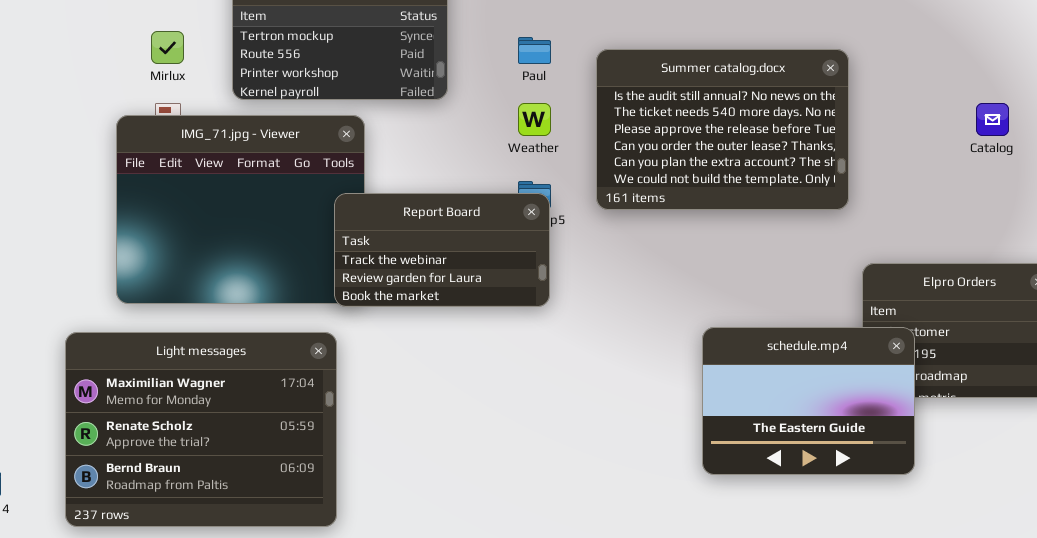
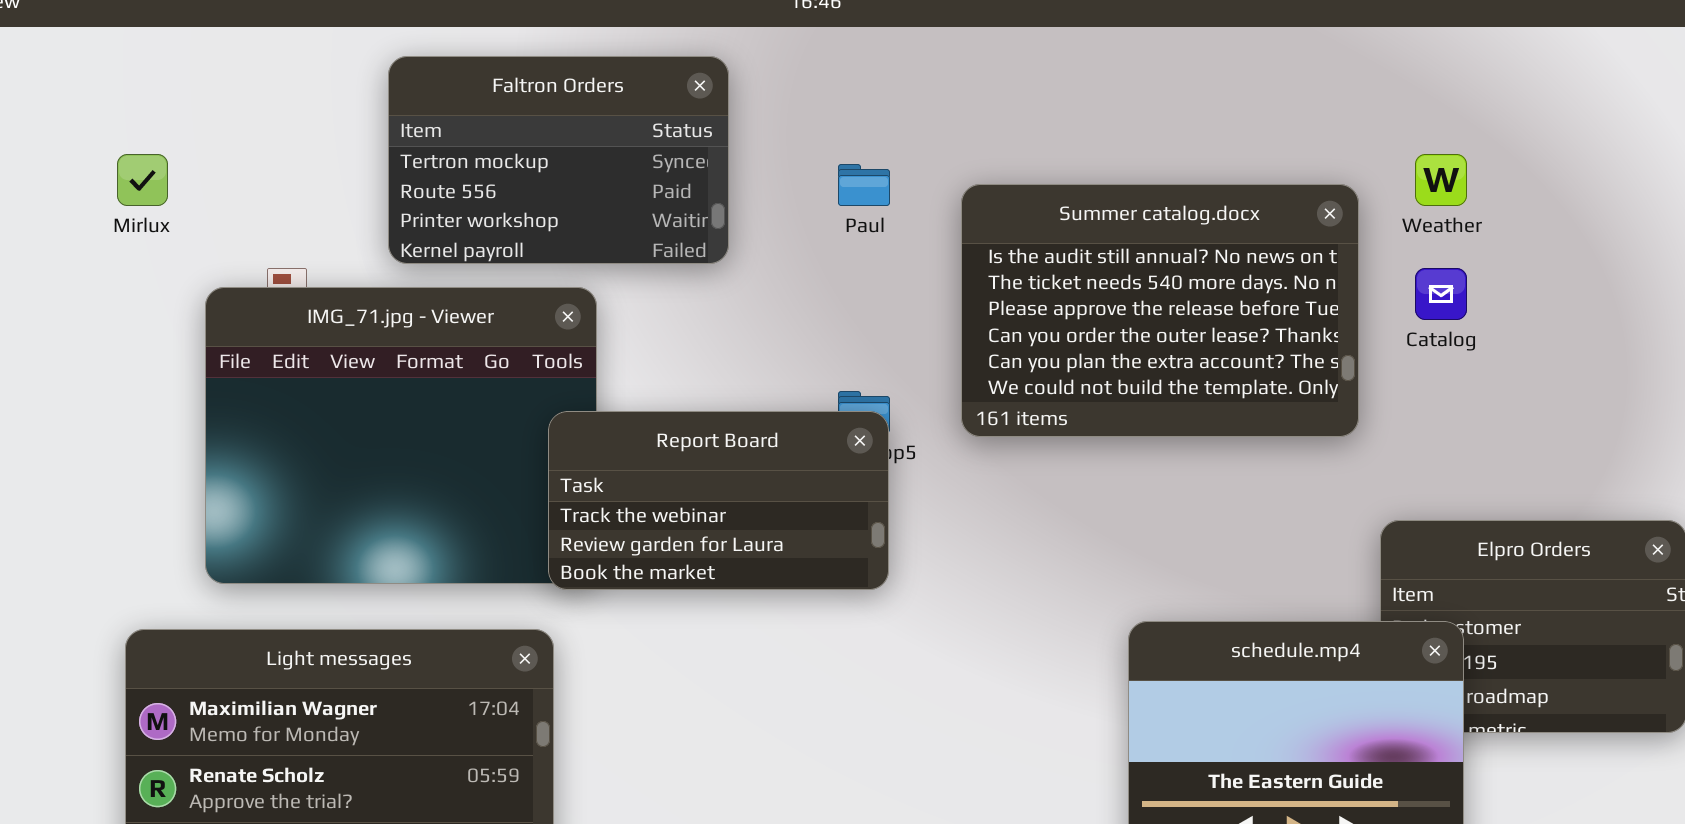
Mirlux: [151,31,184,64] -> [117,154,168,206], moved
Weather: [518,103,551,136] -> [1415,154,1467,206], moved
Catalog: [976,103,1009,136] -> [1415,268,1467,320], moved

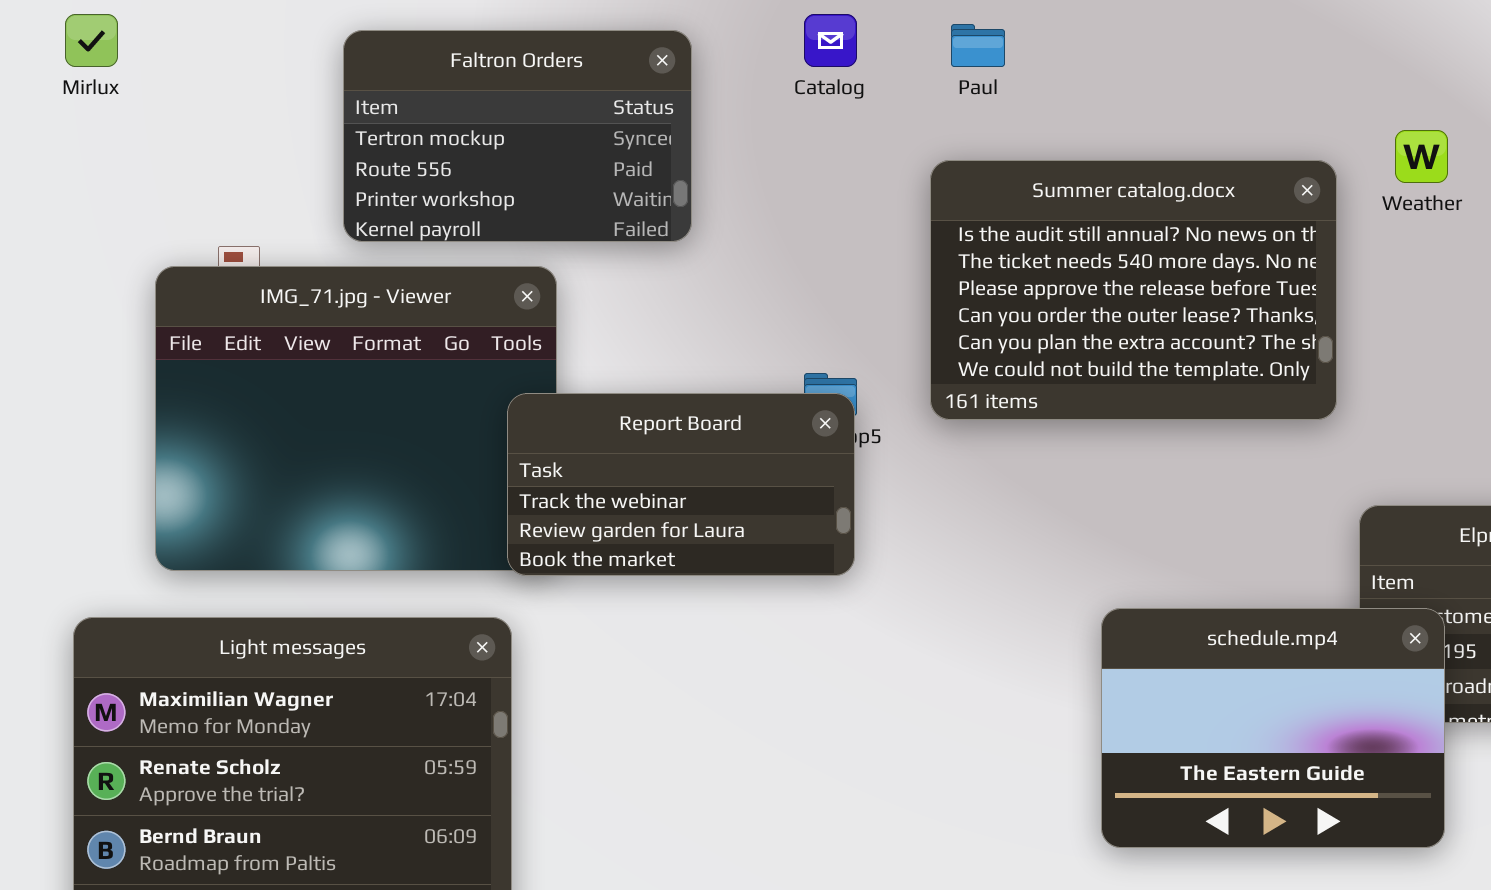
Mirlux: [117,154,168,206] -> [65,14,118,67], moved
Paul: [838,164,890,206] -> [951,24,1005,67], moved
Catalog: [1415,268,1467,320] -> [804,14,857,67], moved

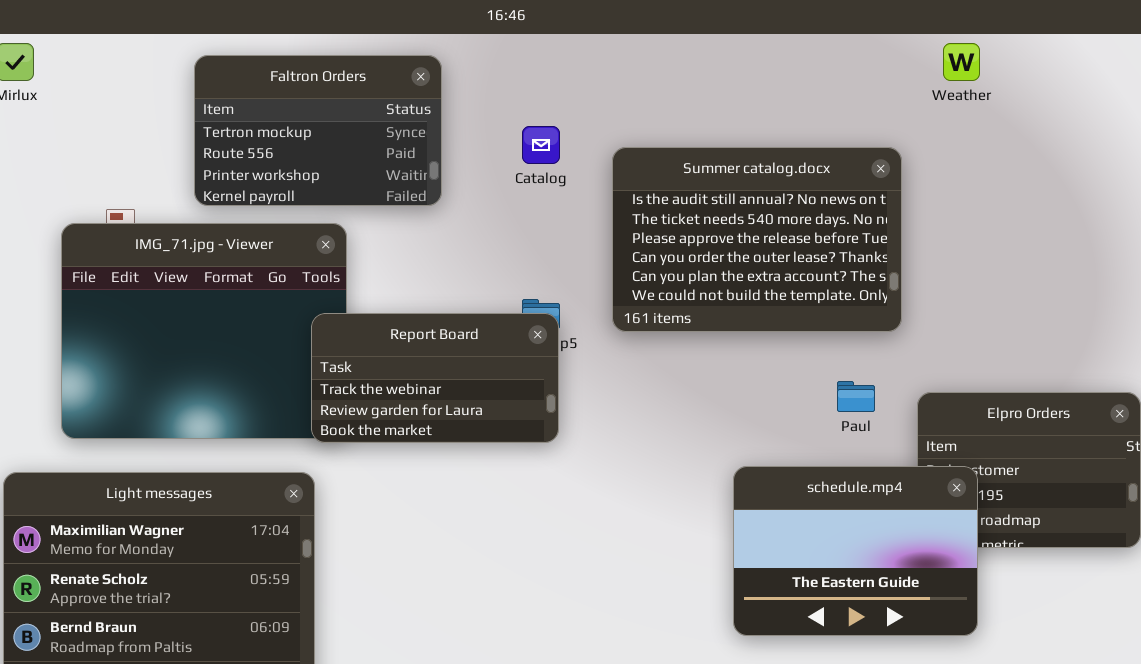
Catalog: [804,14,857,67] -> [522,126,560,164], moved
Paul: [951,24,1005,67] -> [837,381,875,412], moved
Weather: [1395,130,1448,183] -> [943,43,980,81], moved

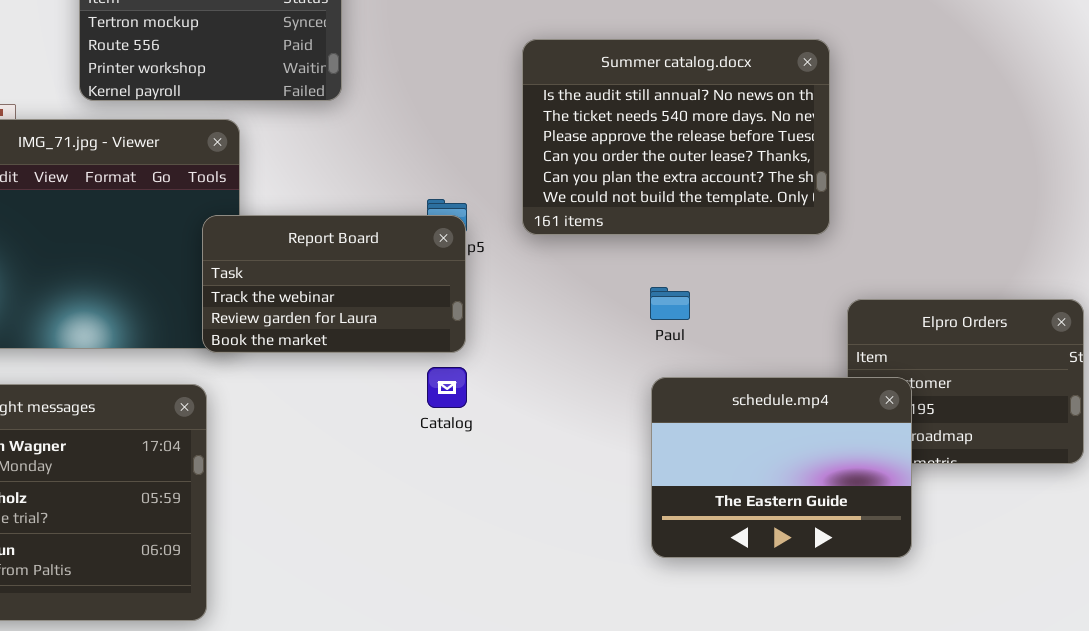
Catalog: [522,126,560,164] -> [427,367,467,408], moved
Paul: [837,381,875,412] -> [650,287,690,320], moved

